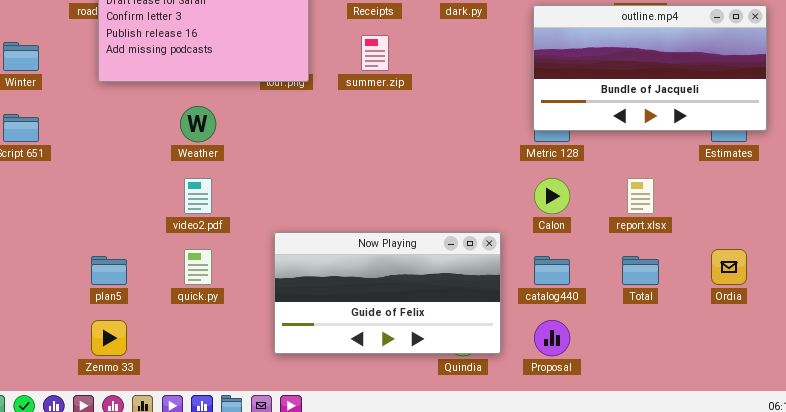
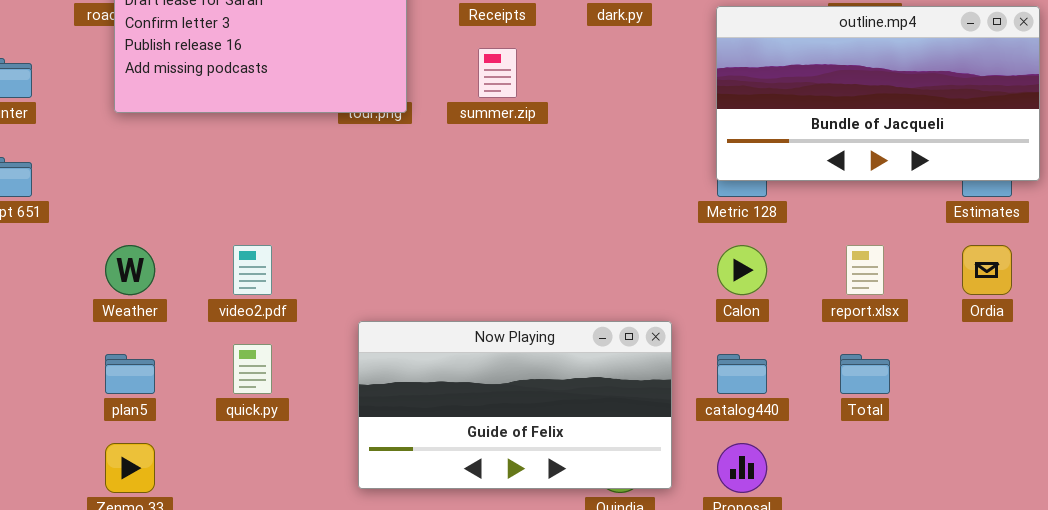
Weather: [180,106,216,142] -> [105,245,155,295], moved
Ordia: [711,249,747,285] -> [962,245,1012,295], moved

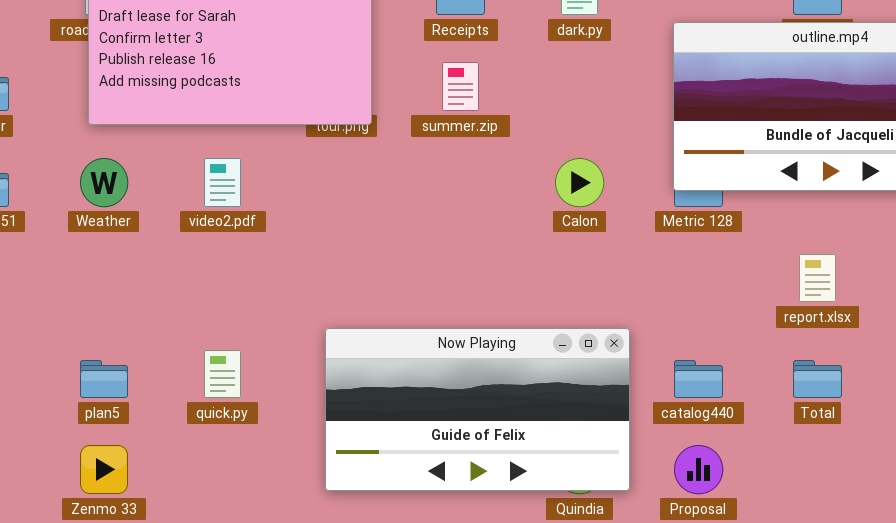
Weather: [105,245,155,295] -> [80,158,128,207], moved
video2.pdf: [233,245,272,295] -> [204,158,241,207], moved
Calon: [717,245,767,295] -> [555,158,604,207], moved

